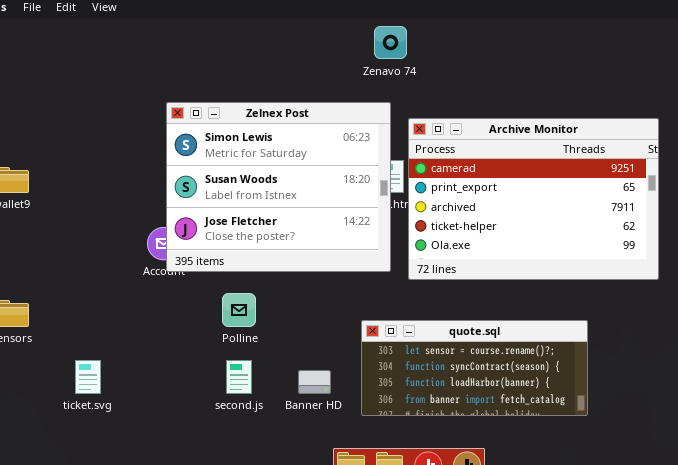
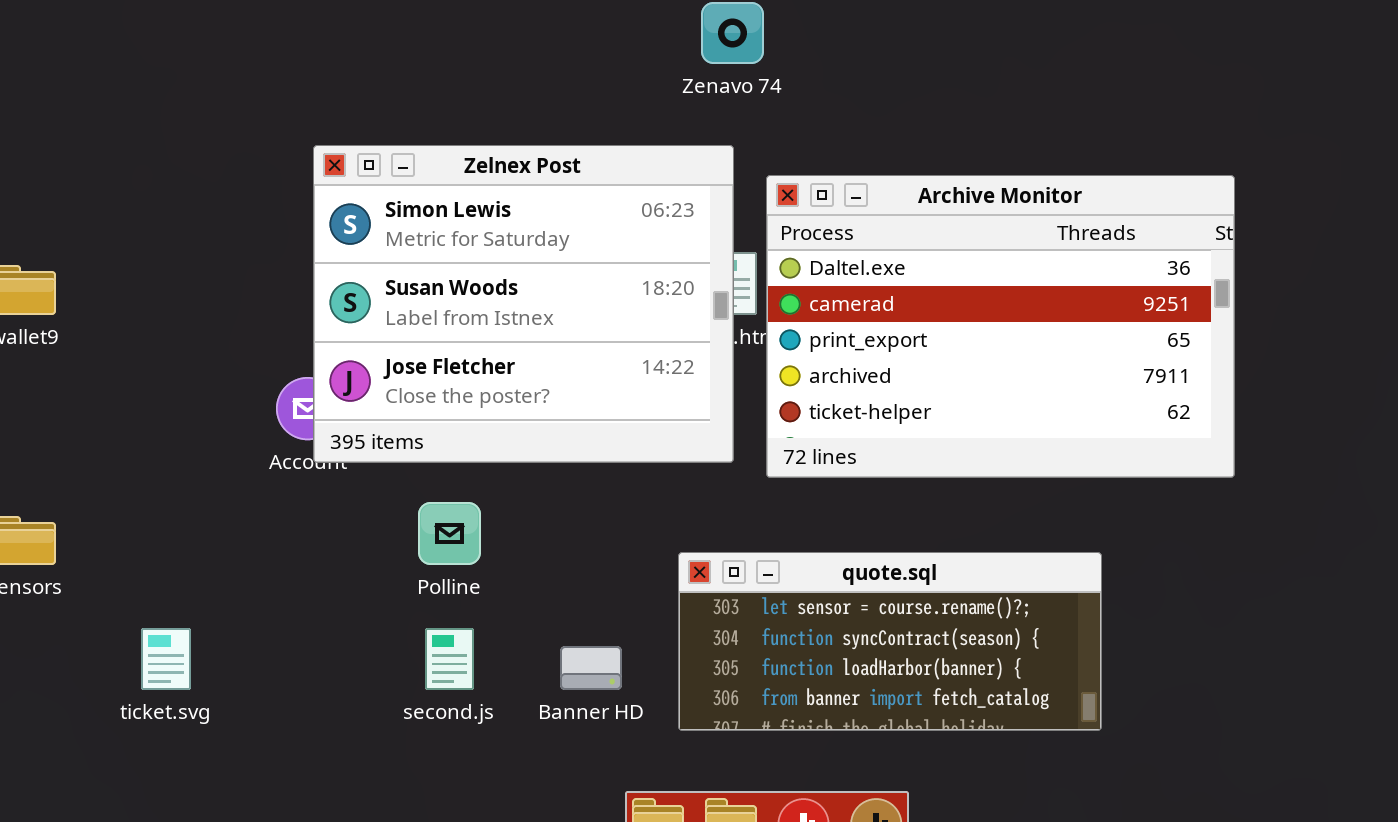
Archive Monitor: [408,118,659,280] -> [766,175,1235,478], scrolled up 1 row

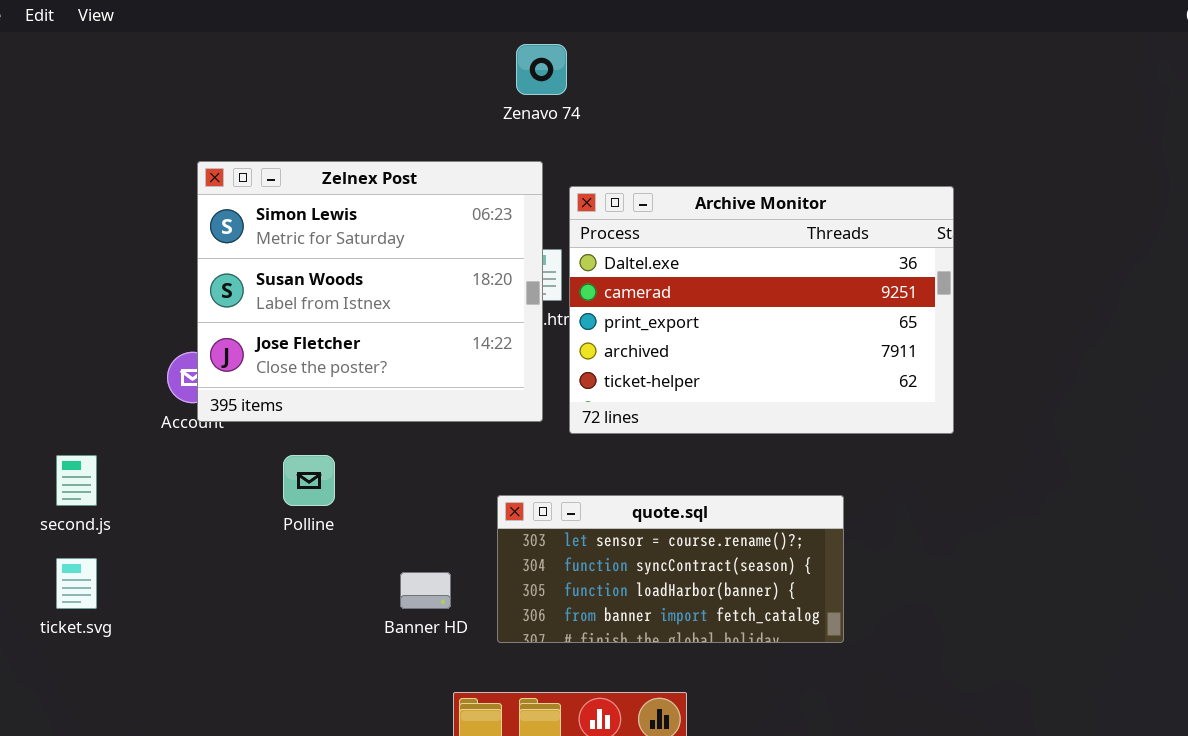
second.js: [425,628,474,690] -> [56,455,97,506], moved

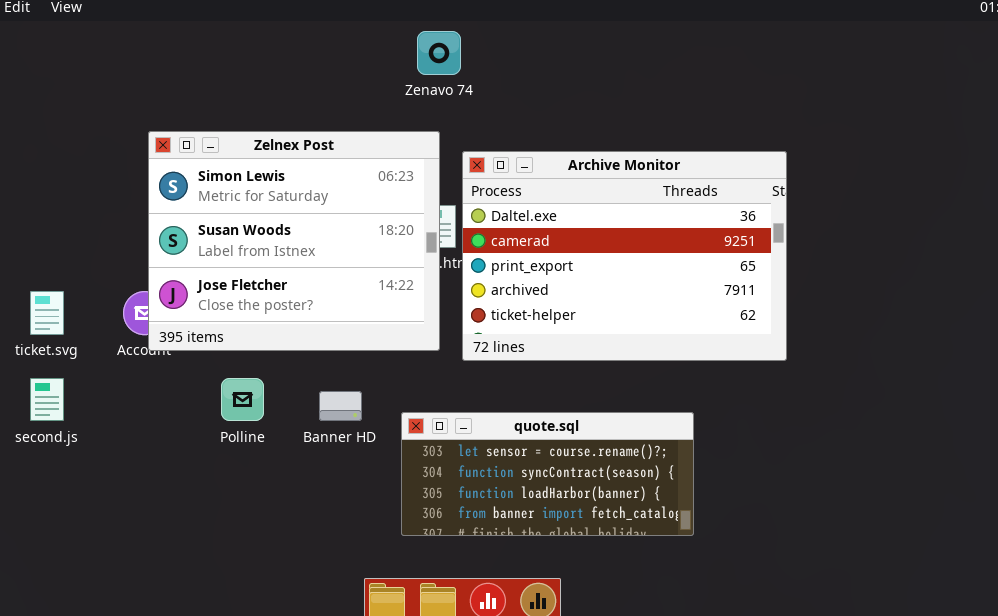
ticket.svg: [56,558,97,609] -> [30,291,64,335], moved
Banner HD: [400,572,451,609] -> [319,391,362,421], moved

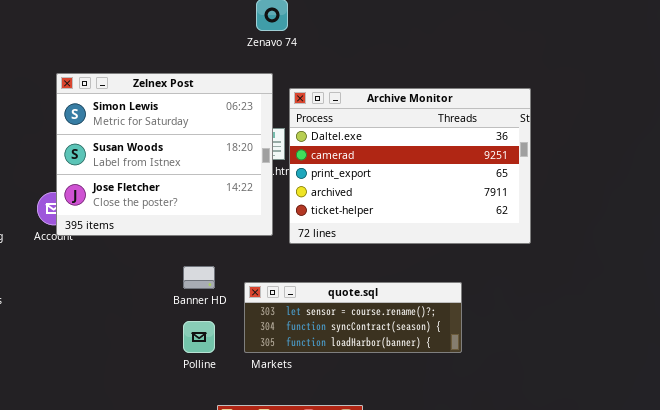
Polline: [221,378,264,421] -> [183,321,215,353], moved
quote.sql: [401,412,694,536] -> [244,282,462,353], resized

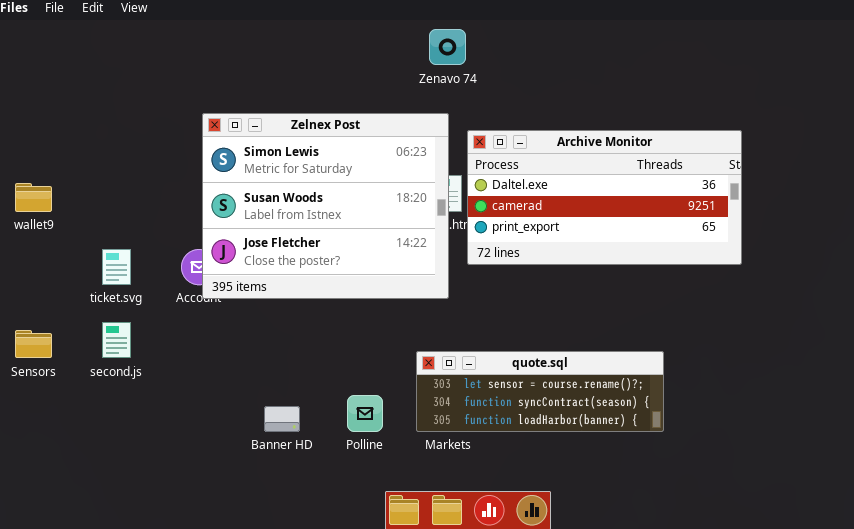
Archive Monitor: [289,88,531,244] -> [467,130,742,265], resized
Banner HD: [183,266,215,289] -> [264,406,300,432], moved

